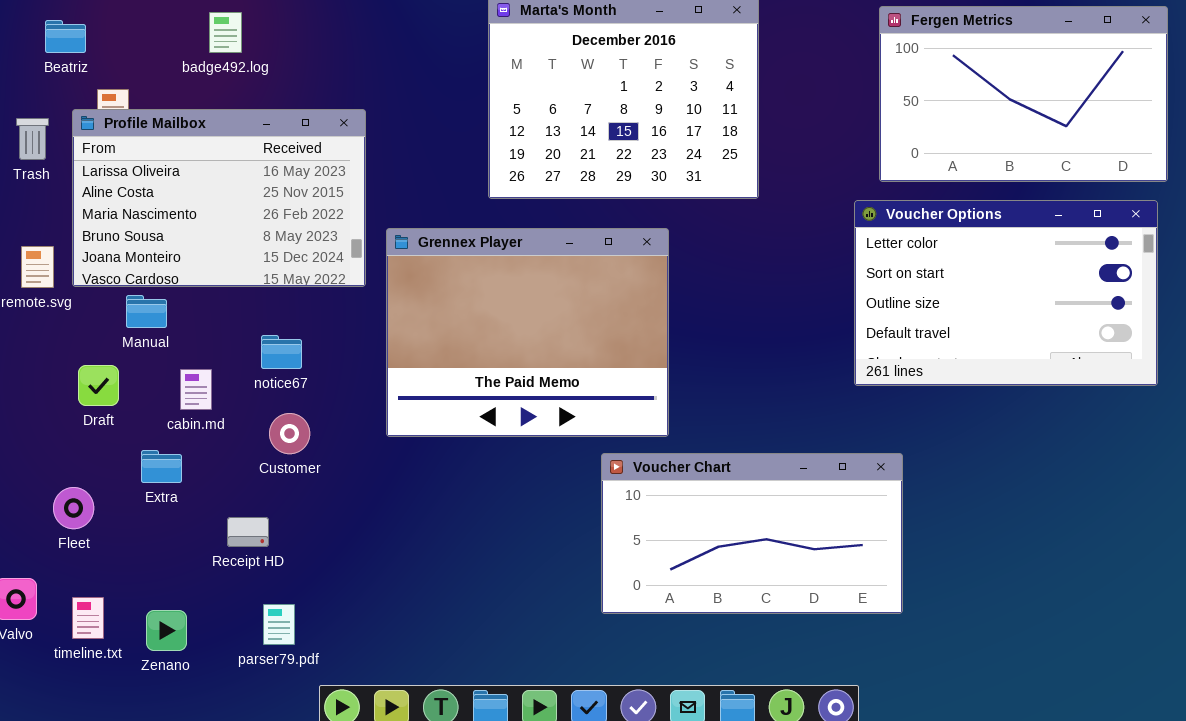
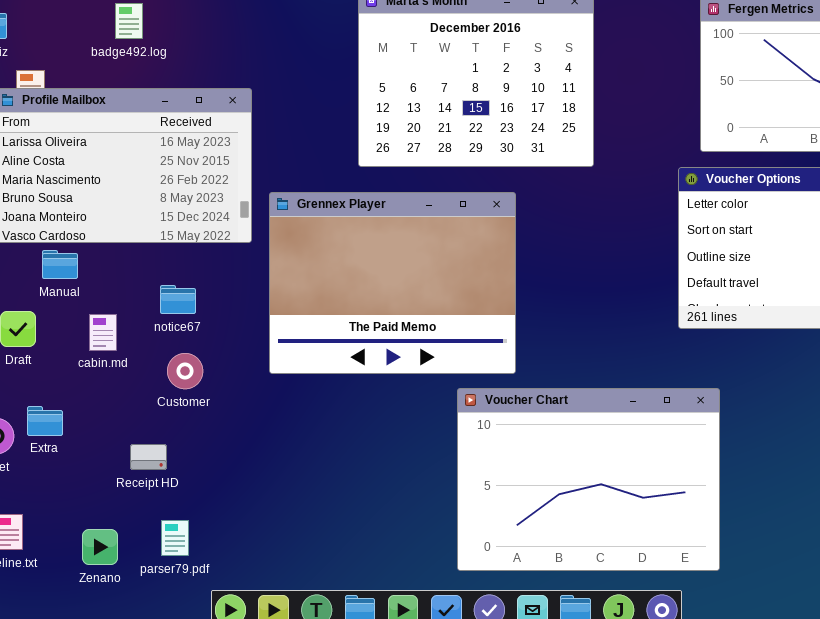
Extra: [141,450,182,483] -> [27,406,63,436], moved
Voucher Chart: [601,453,903,614] -> [457,388,720,571], resized
Zenano: [146,610,187,651] -> [82,529,118,565], moved

